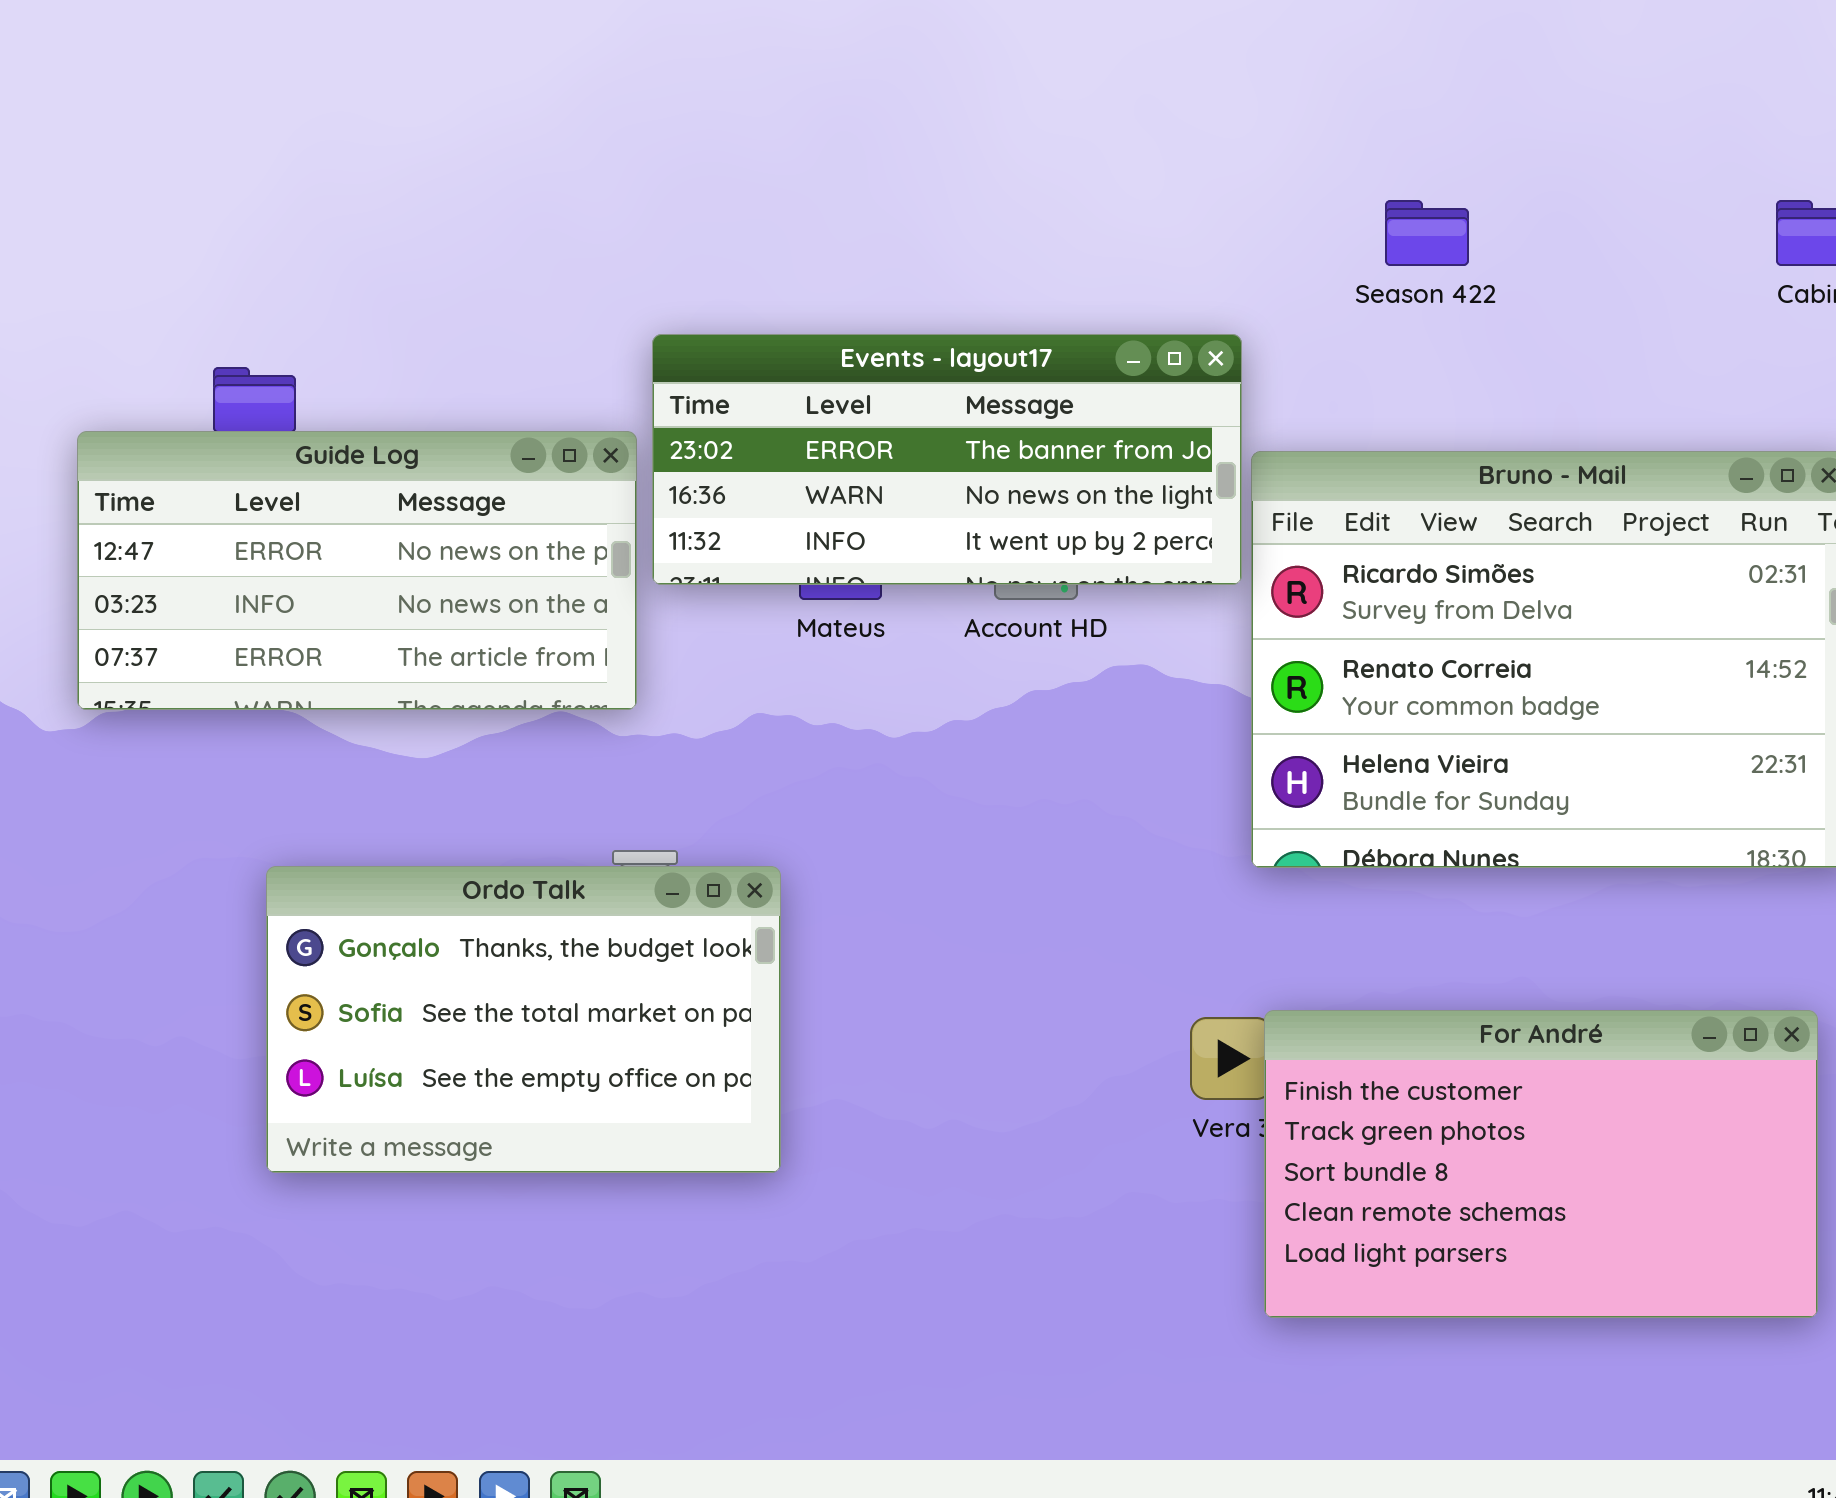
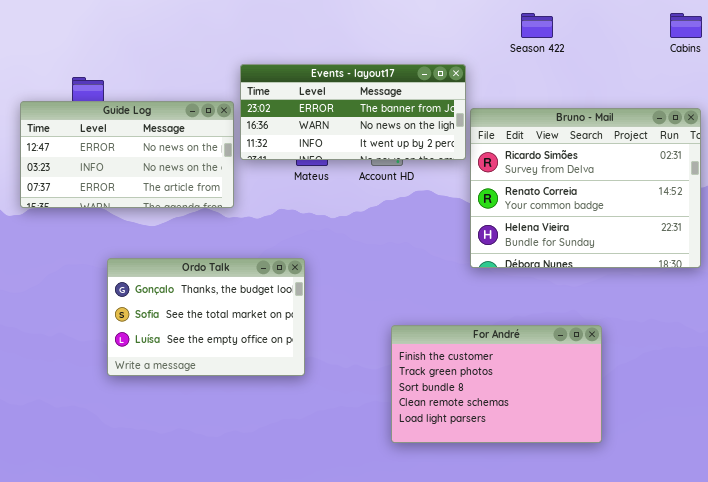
Ordo Talk: [266,866,781,1173] -> [107,258,305,376], moved
For André: [1264,1010,1818,1318] -> [391,325,602,443], moved

